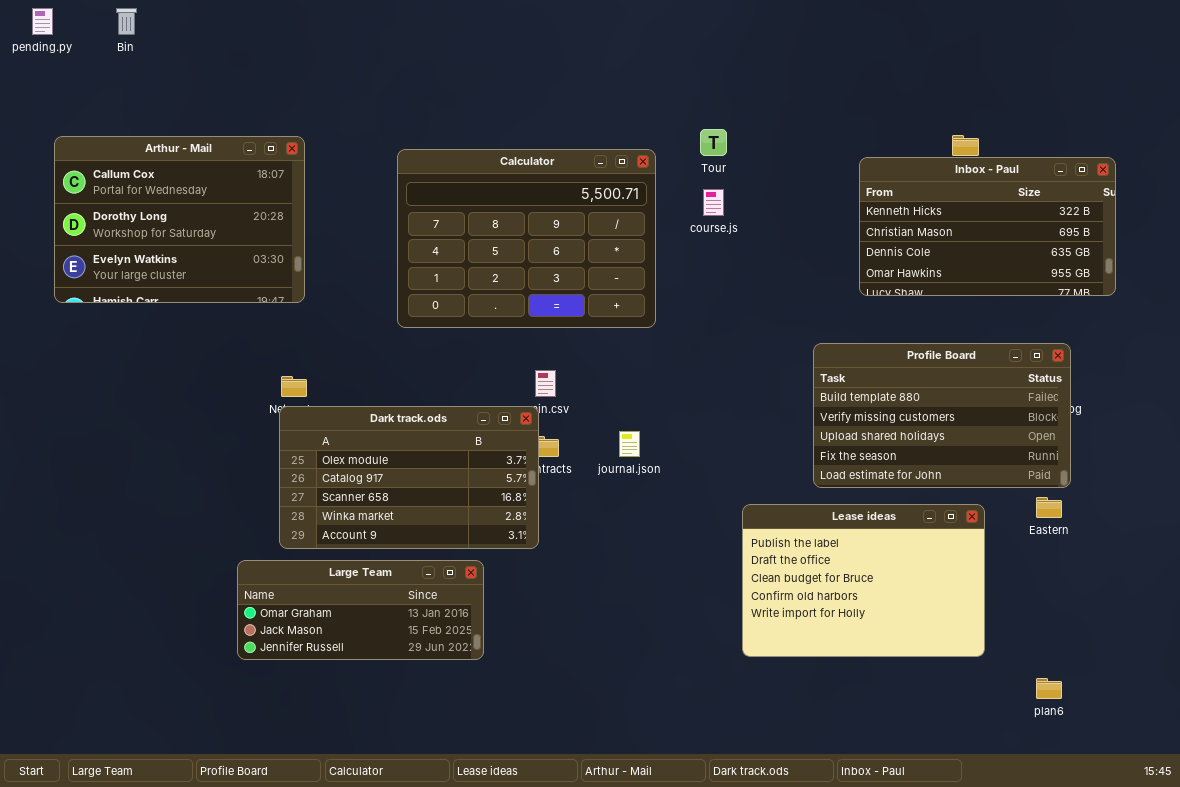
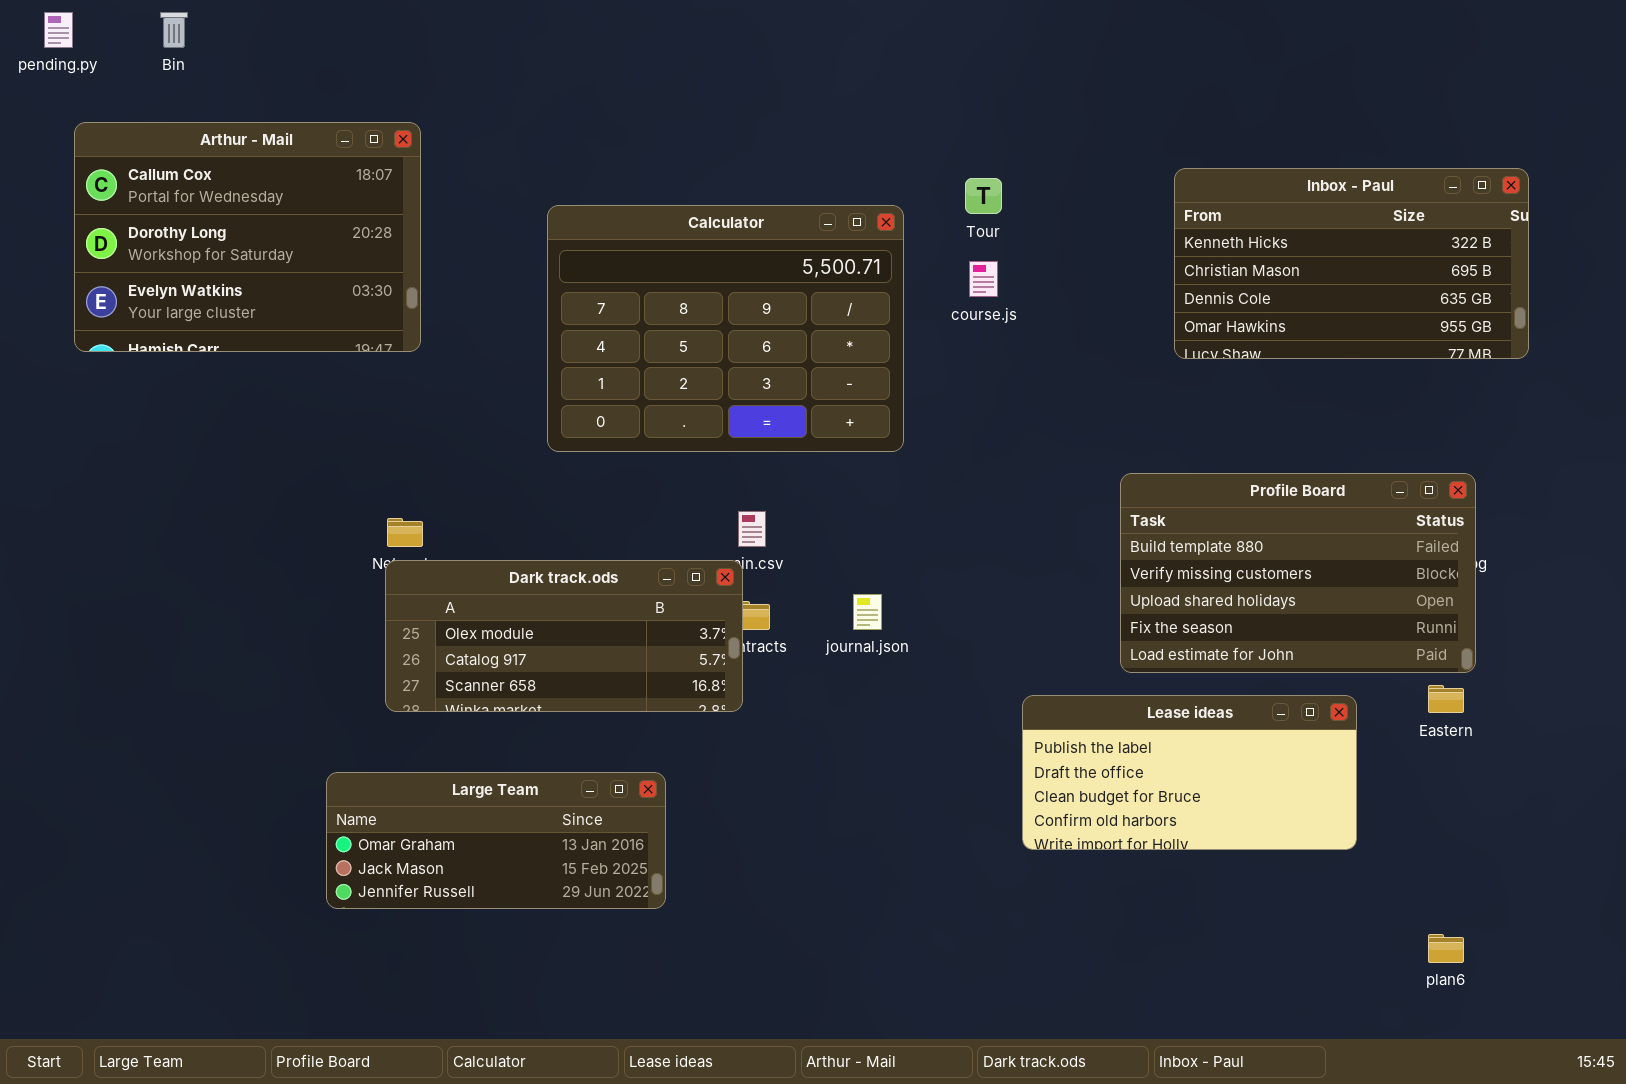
Arthur - Mail: [54,136,305,303] -> [74,122,421,352], moved
Inbox - Paul: [859,157,1116,296] -> [1174,168,1529,359], moved
Dark track.ods: [279,406,539,549] -> [385,560,743,712], resized
Lease ideas: [742,504,985,657] -> [1022,695,1357,850], resized

